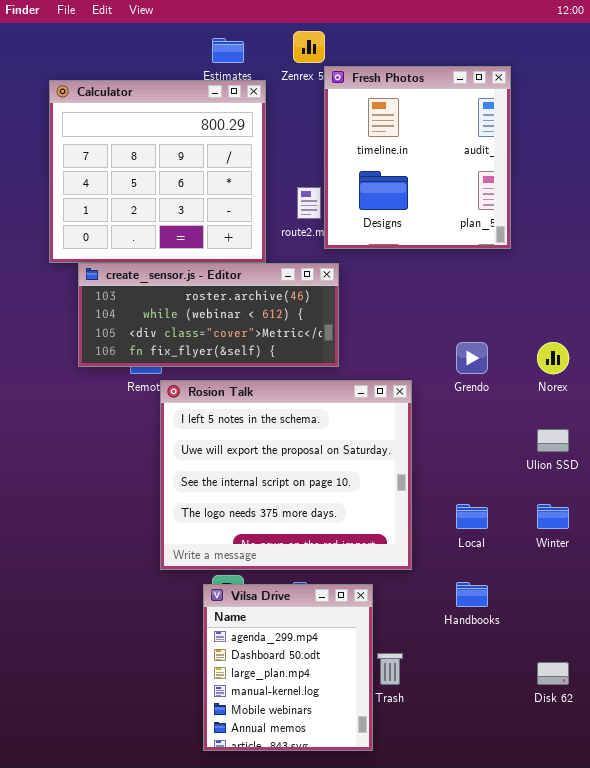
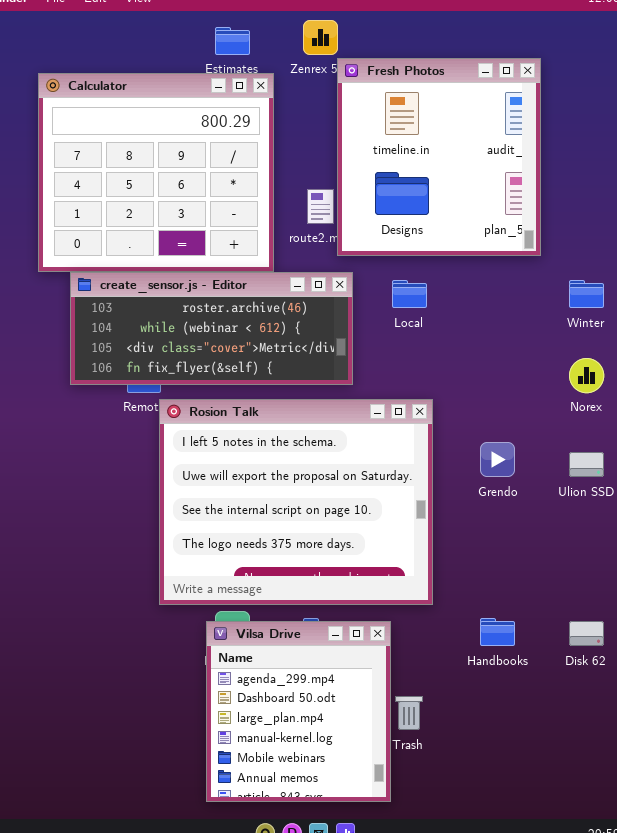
Grendo: [456,342,488,374] -> [480,442,515,477], moved
Local: [456,504,488,529] -> [392,280,427,308], moved
Winter: [537,504,569,529] -> [569,280,604,308], moved
Disk 62: [537,662,569,685] -> [569,621,604,646], moved

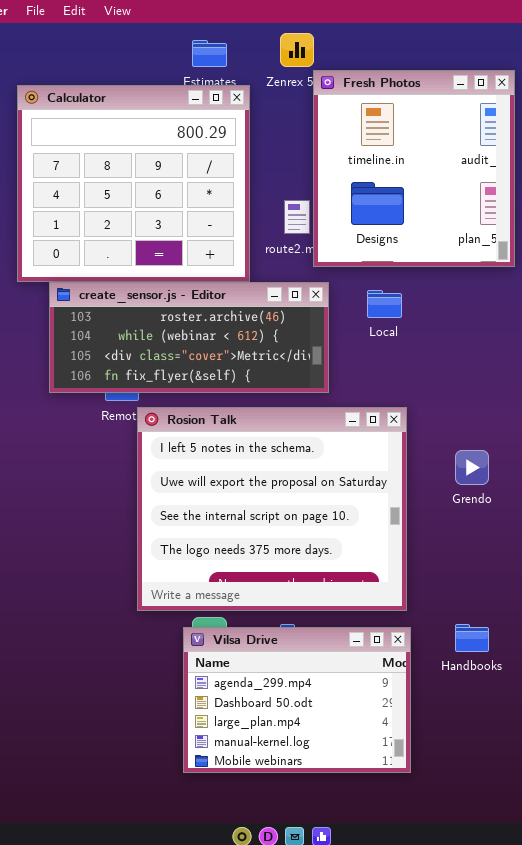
Vilsa Drive: [206,621,391,802] -> [183,627,411,773], resized

